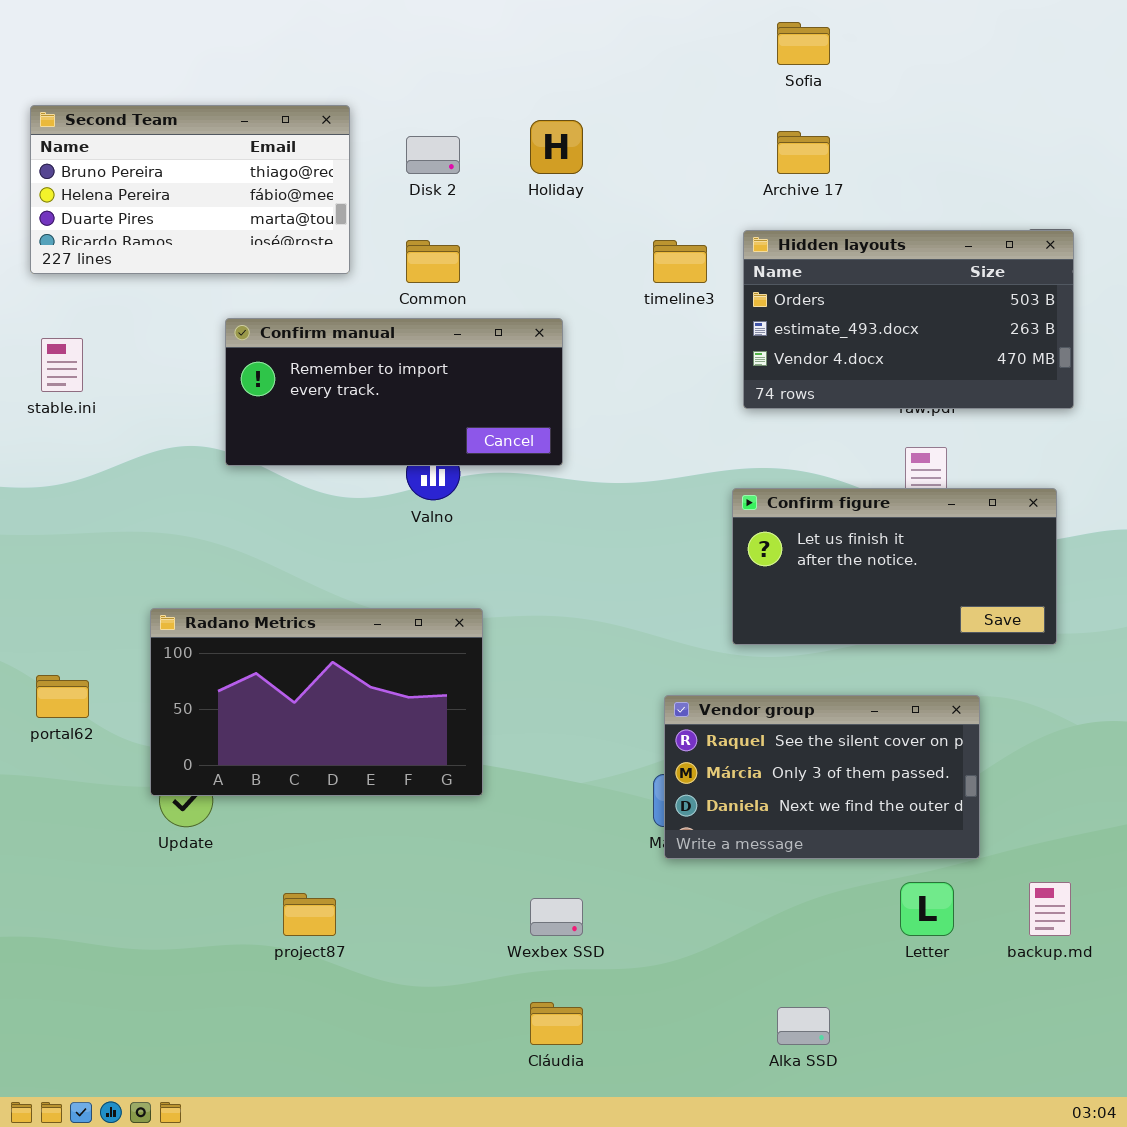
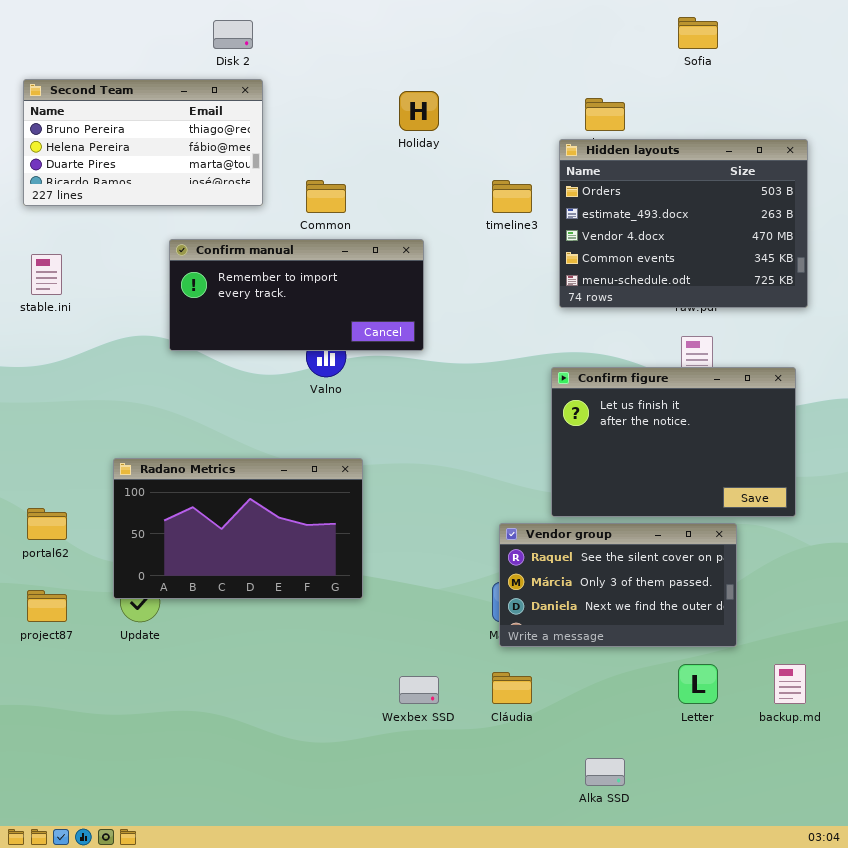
Sofia: [777,22,830,65] -> [678,17,718,49], moved
Disk 2: [406,136,460,174] -> [213,20,253,49], moved
Hidden layouts: [743,230,1074,409] -> [559,139,808,308], resized
Confirm figure: [732,488,1057,645] -> [551,367,796,517], resized
project87: [283,893,336,936] -> [27,590,67,622], moved
Cláudia: [530,1002,583,1045] -> [492,672,532,704], moved

